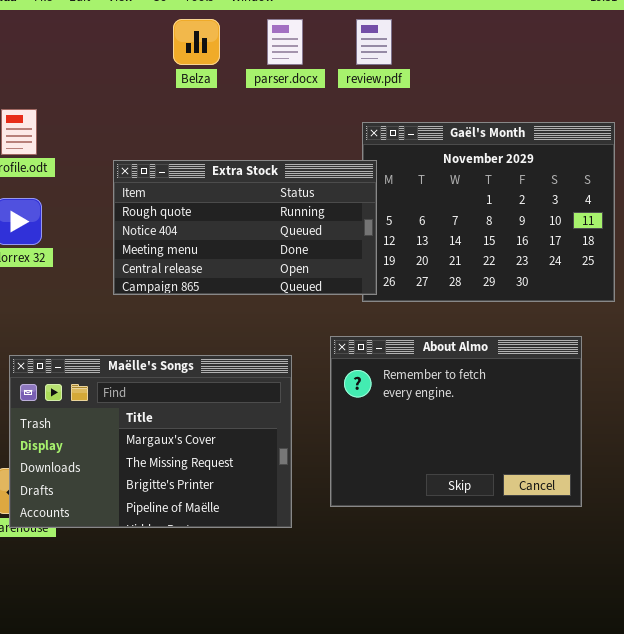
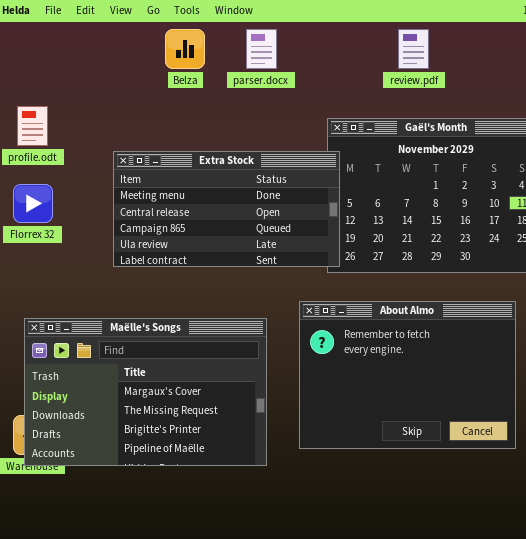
review.pdf: [356,19,392,65] -> [398,29,429,69], moved
Extra Stock: [113,160,377,295] -> [113,151,340,267], scrolled down 2 rows

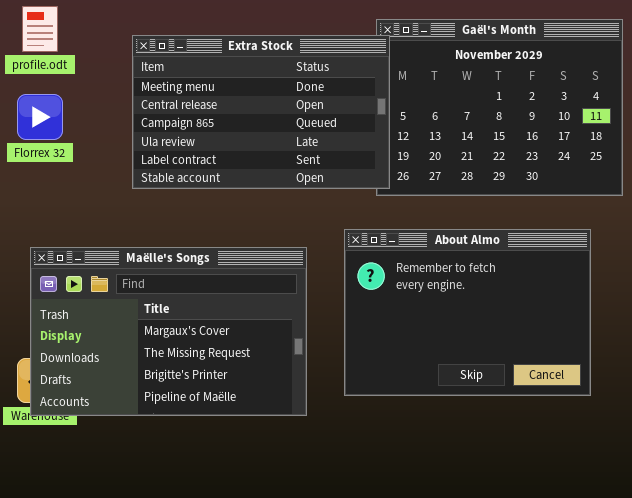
Extra Stock: [113,151,340,267] -> [132,35,390,189], resized

